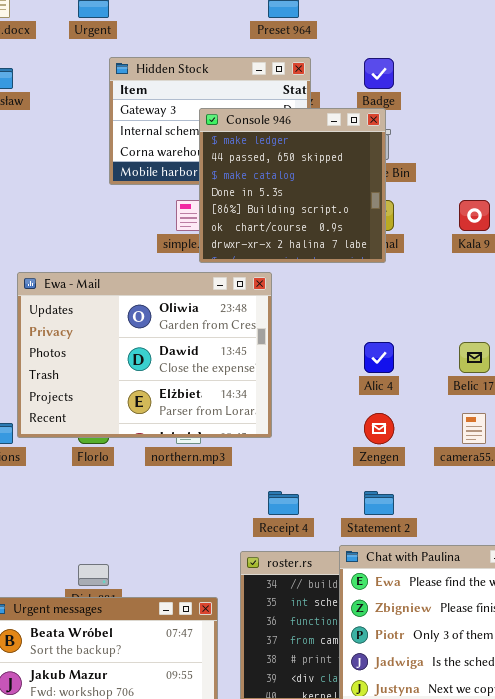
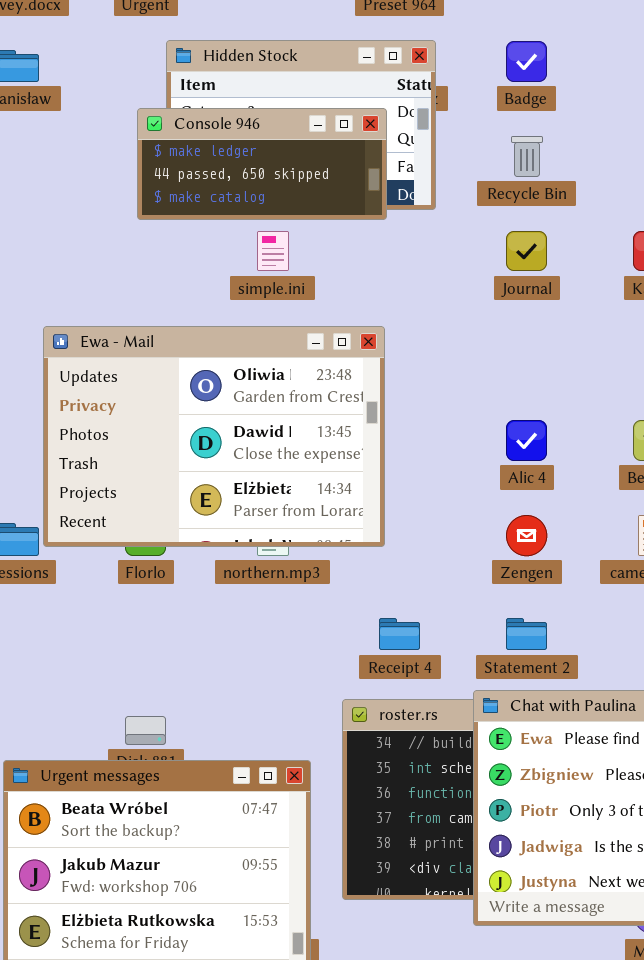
Console 946: [199,108,386,263] -> [137,108,387,220], moved, resized

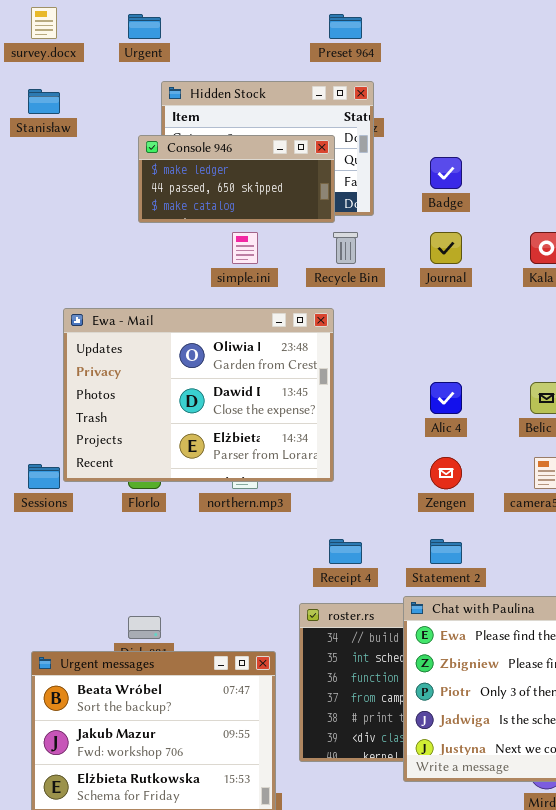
Badge: [506,41,547,82] -> [430,157,462,189], moved
Recycle Bin: [511,136,543,177] -> [333,232,358,264], moved

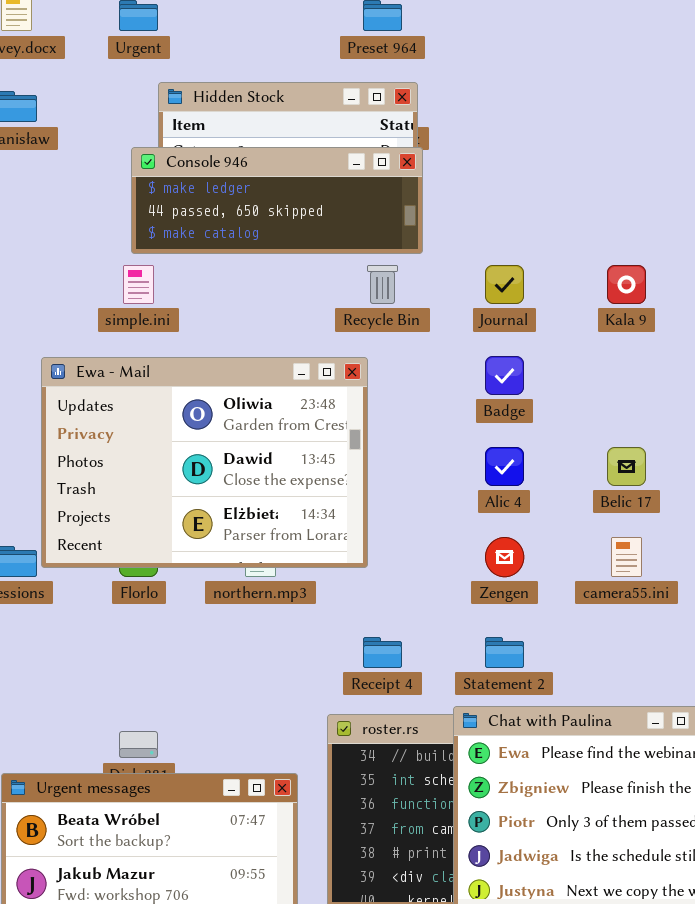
Console 946: [138,135,335,223] -> [131,147,423,254], resized
Badge: [430,157,462,189] -> [485,356,524,395], moved
simple.ini: [232,232,258,264] -> [123,265,154,304], moved

